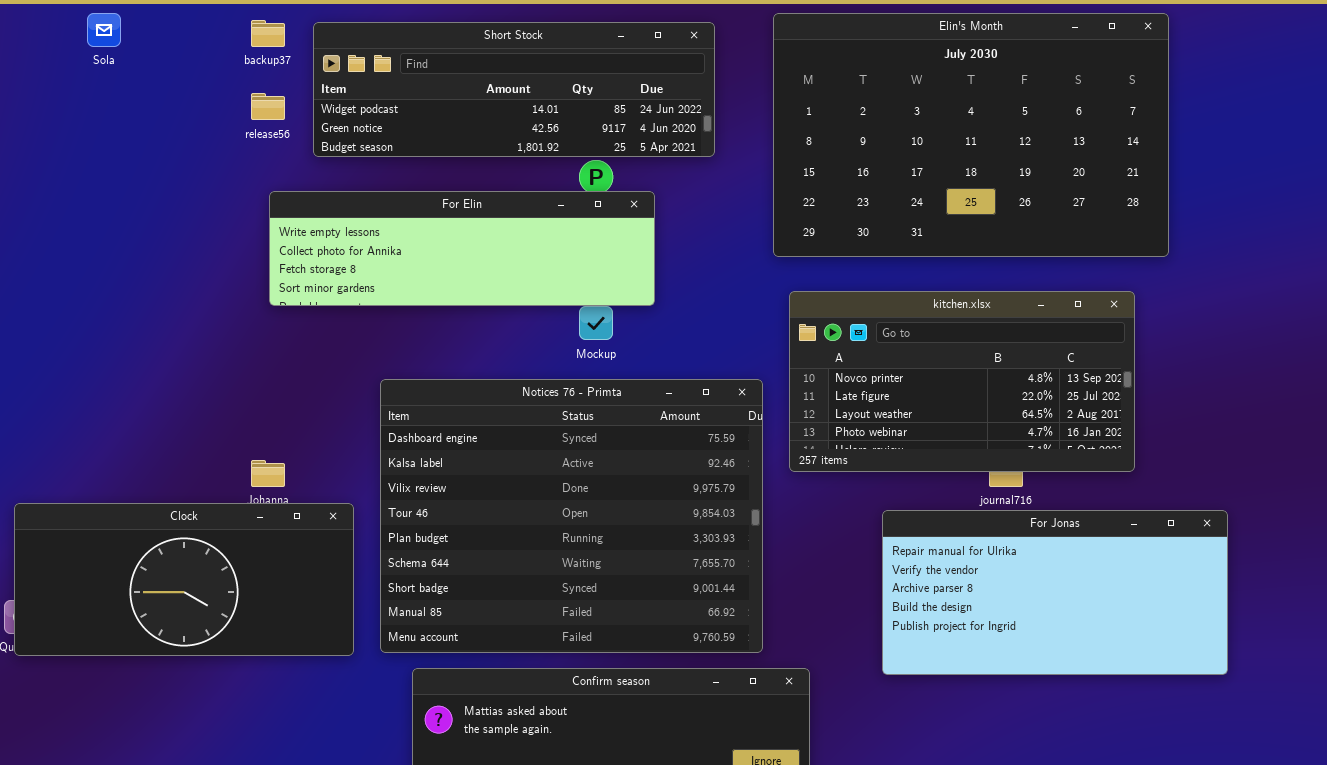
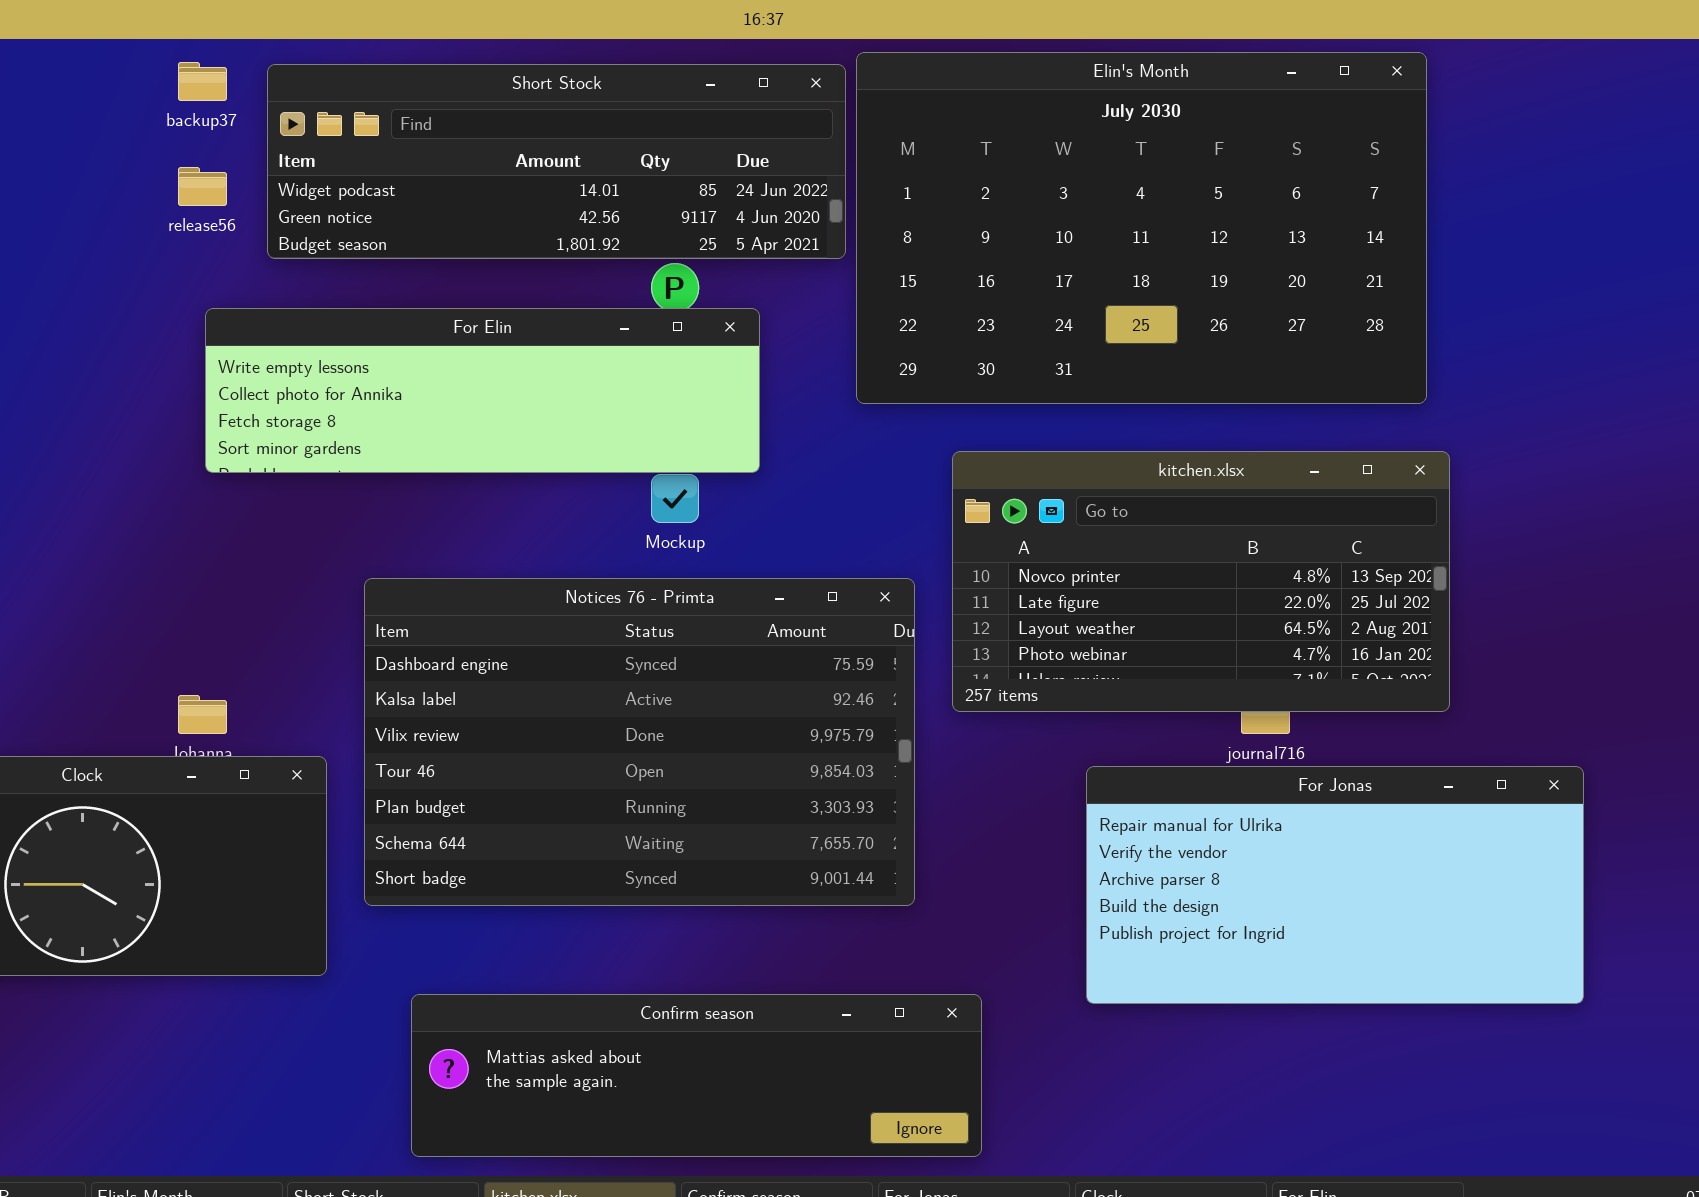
Elin's Month: [773,13,1169,257] -> [856,52,1427,404], moved
Notices 76 - Primta: [380,379,763,653] -> [364,578,915,906], resized

